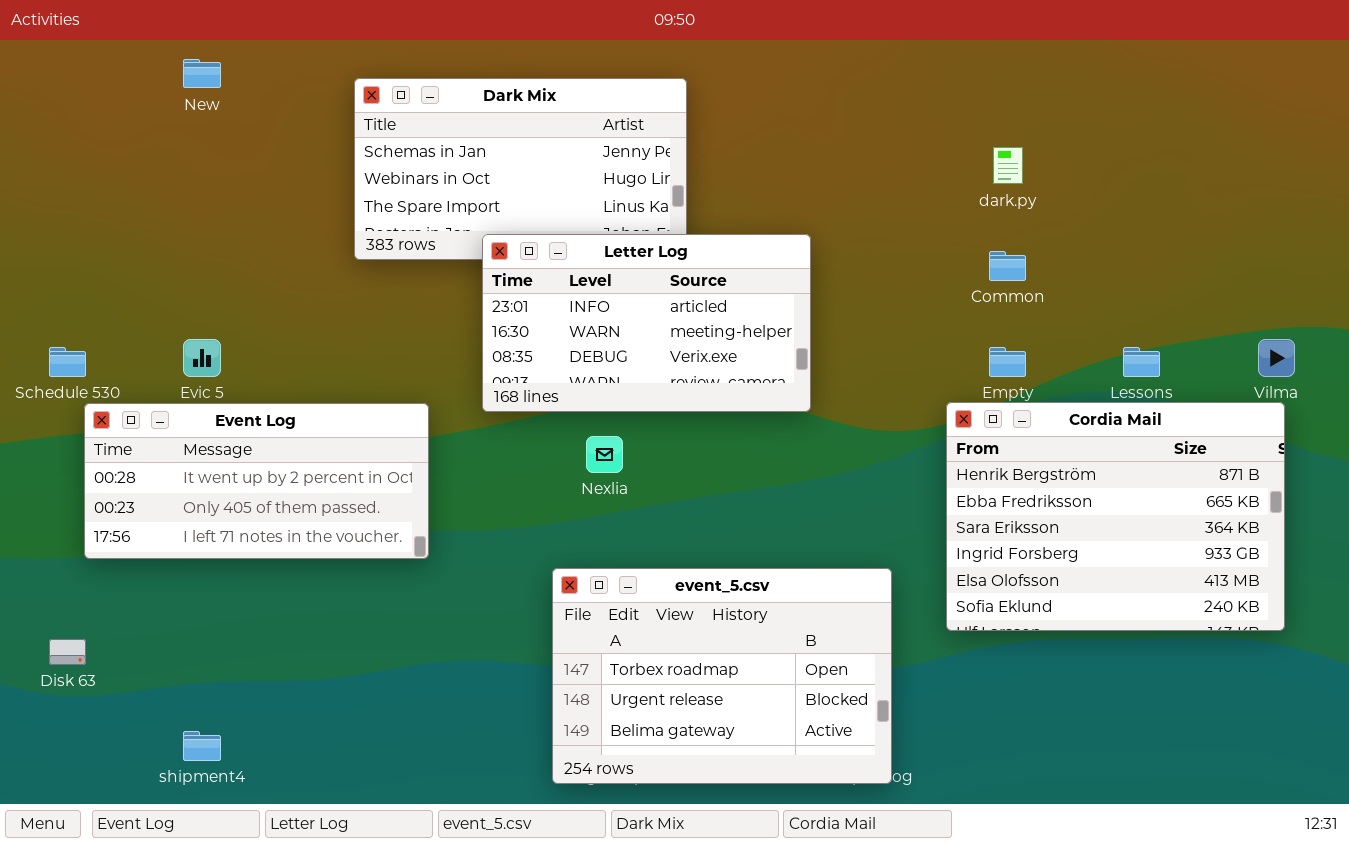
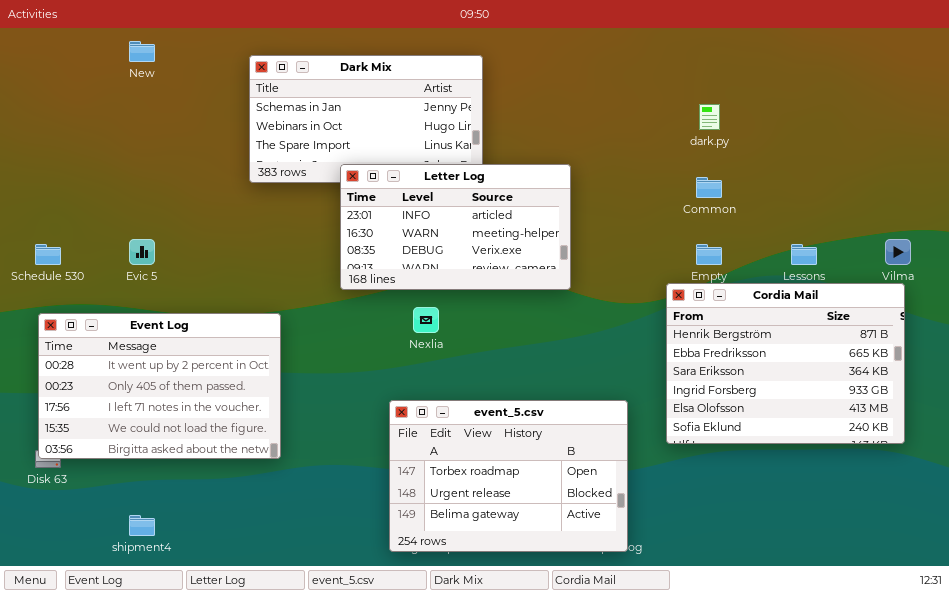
Event Log: [84,403,429,559] -> [38,313,281,459], moved, resized

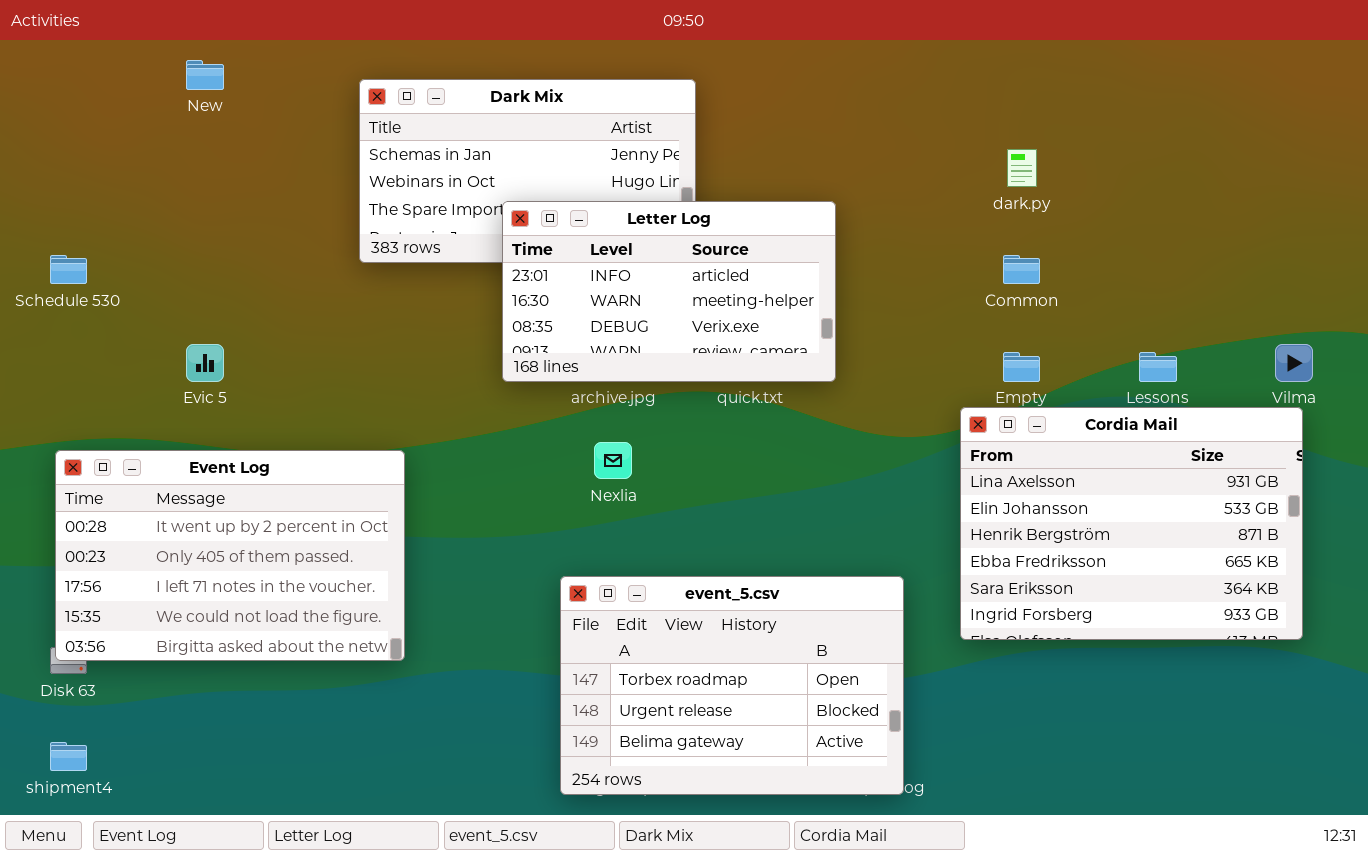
Letter Log: [340,164,571,290] -> [502,201,836,382], moved
Schedule 530: [35,244,61,265] -> [50,255,87,284], moved
Cordia Mail: [666,283,905,444] -> [960,407,1303,640], scrolled up 2 rows
shipment4: [129,515,155,536] -> [50,742,87,771], moved

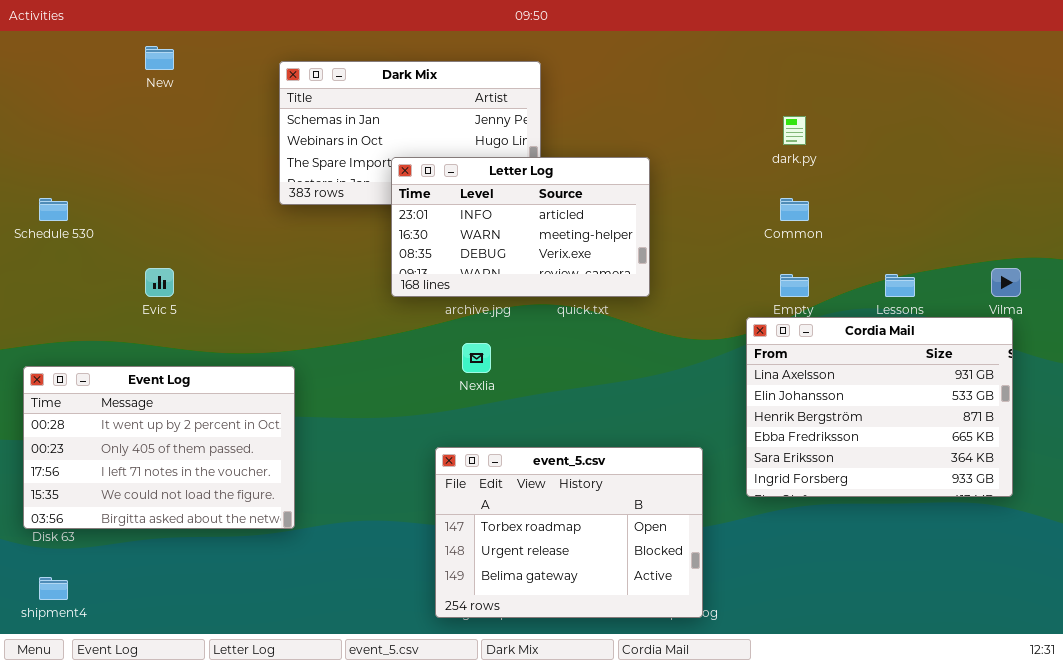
Event Log: [55,450,405,661] -> [23,366,295,529], moved

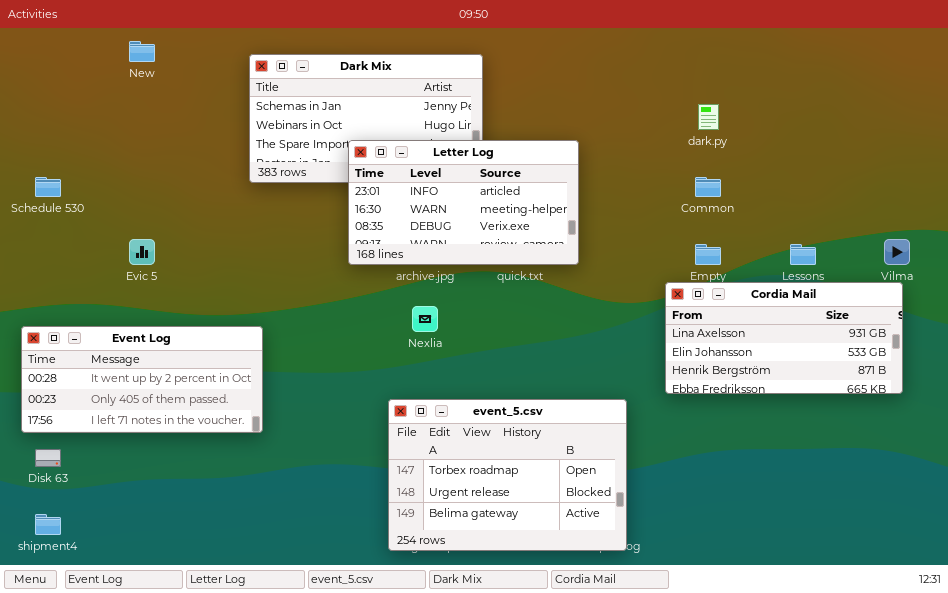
Cordia Mail: [746,317,1013,497] -> [665,282,903,394], resized
Event Log: [23,366,295,529] -> [21,326,263,433], resized

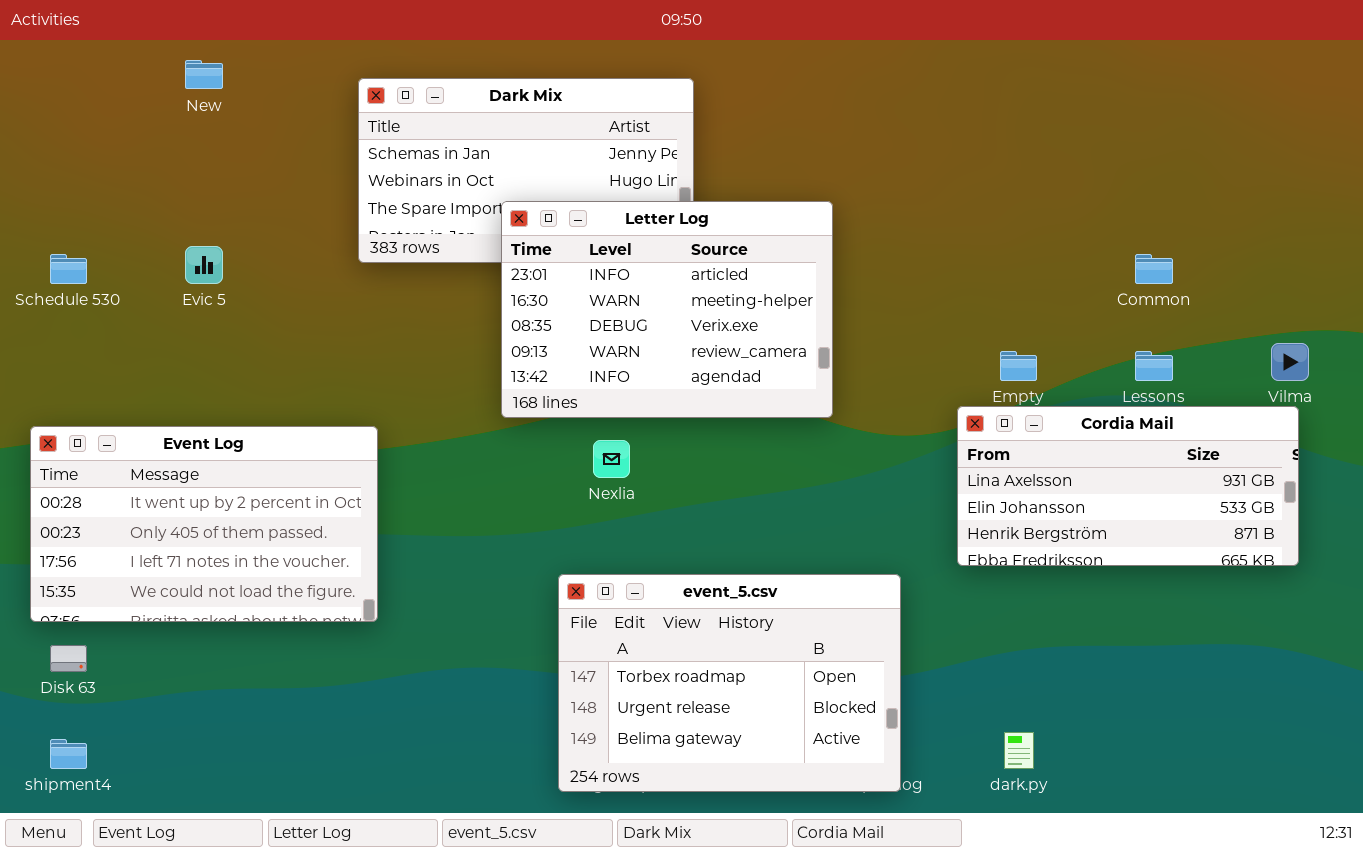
dark.py: [698,104,719,130] -> [1004,732,1034,769], moved
Letter Log: [348,140,579,265] -> [501,201,833,418], resized
Common: [695,177,721,197] -> [1135,254,1173,284], moved
Evic 5: [129,239,155,265] -> [185,246,223,284], moved
Event Log: [21,326,263,433] -> [30,426,378,622], resized

